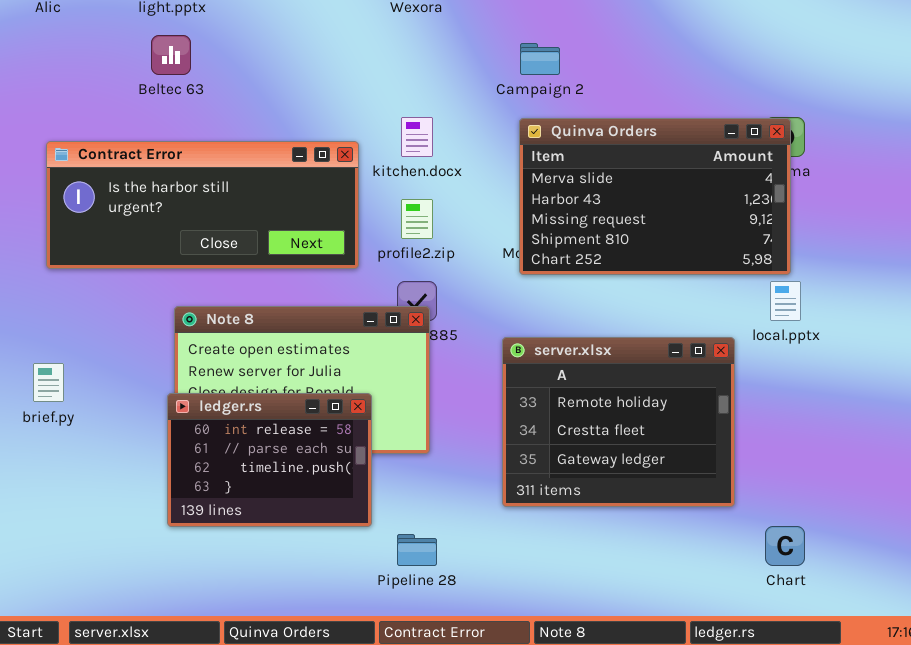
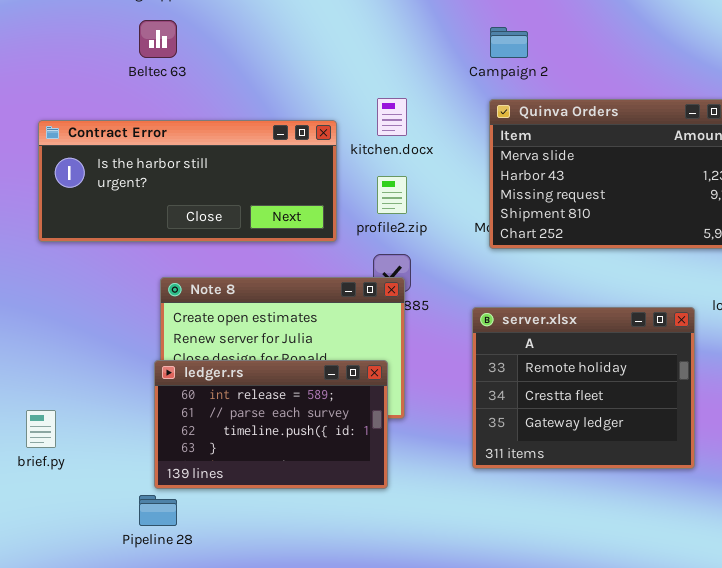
brief.py: [33,363,64,402] -> [26,410,56,448], moved
ledger.rs: [167,393,372,527] -> [154,360,388,489], resized
Pipeline 28: [397,534,437,566] -> [139,495,177,526], moved

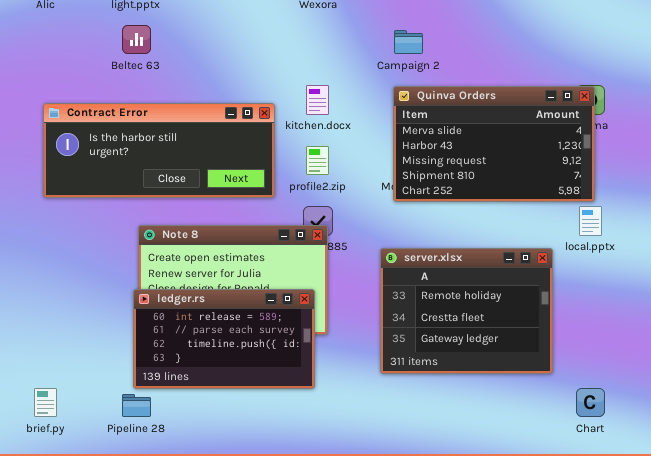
brief.py: [26,410,56,448] -> [34,388,57,417], moved

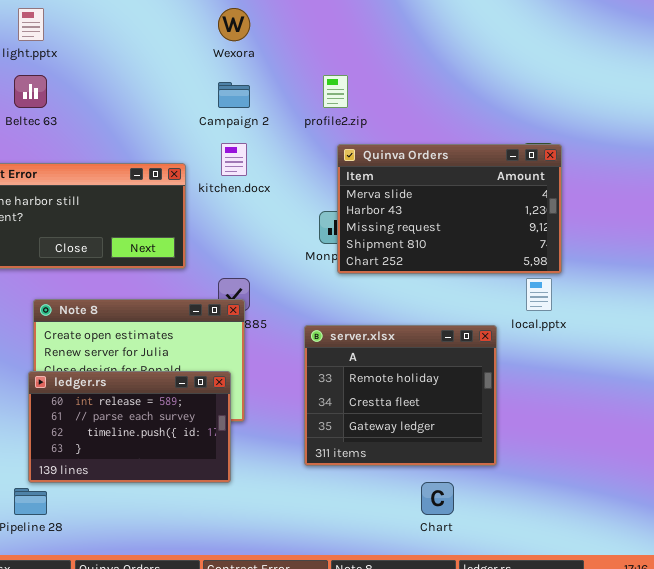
Campaign 2: [394,30,423,54] -> [218,82,250,108], moved
Quinva Orders: [393,86,595,202] -> [337,144,562,274], moved
profile2.zip: [306,146,329,175] -> [323,75,348,108], moved
Chart: [576,388,605,417] -> [421,482,454,515], moved

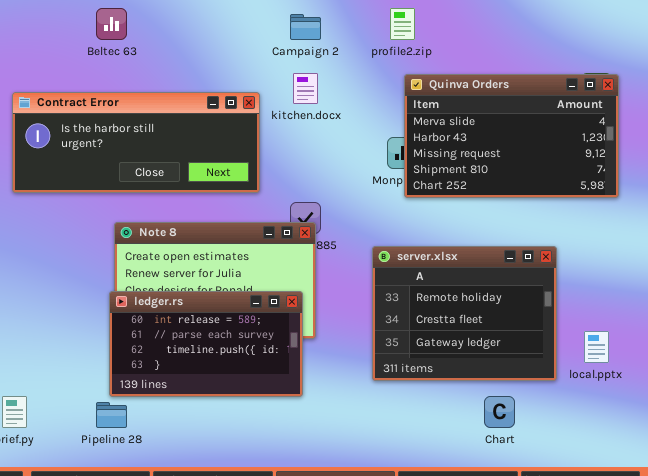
local.pptx: [526,278,552,311] -> [584,331,609,363], moved

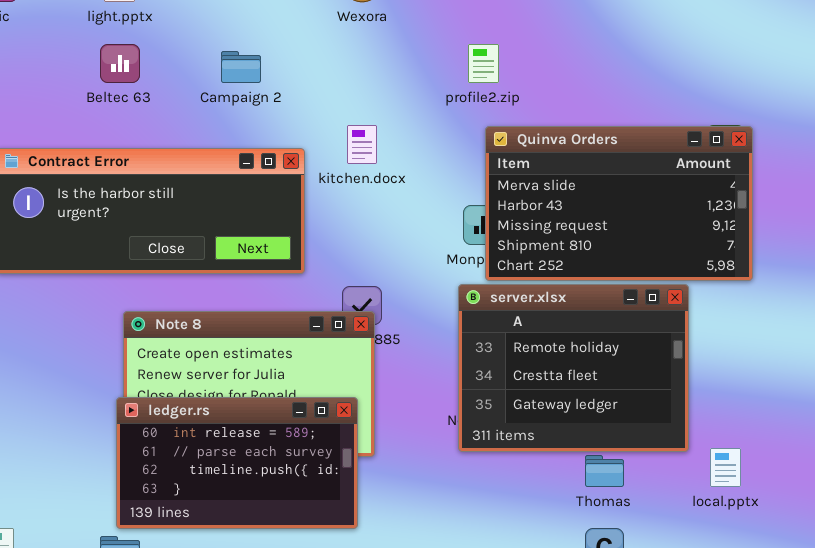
Campaign 2: [290,14,321,40] -> [221,51,261,83], moved
server.xlsx: [372,246,557,381] -> [458,284,689,452], moved

